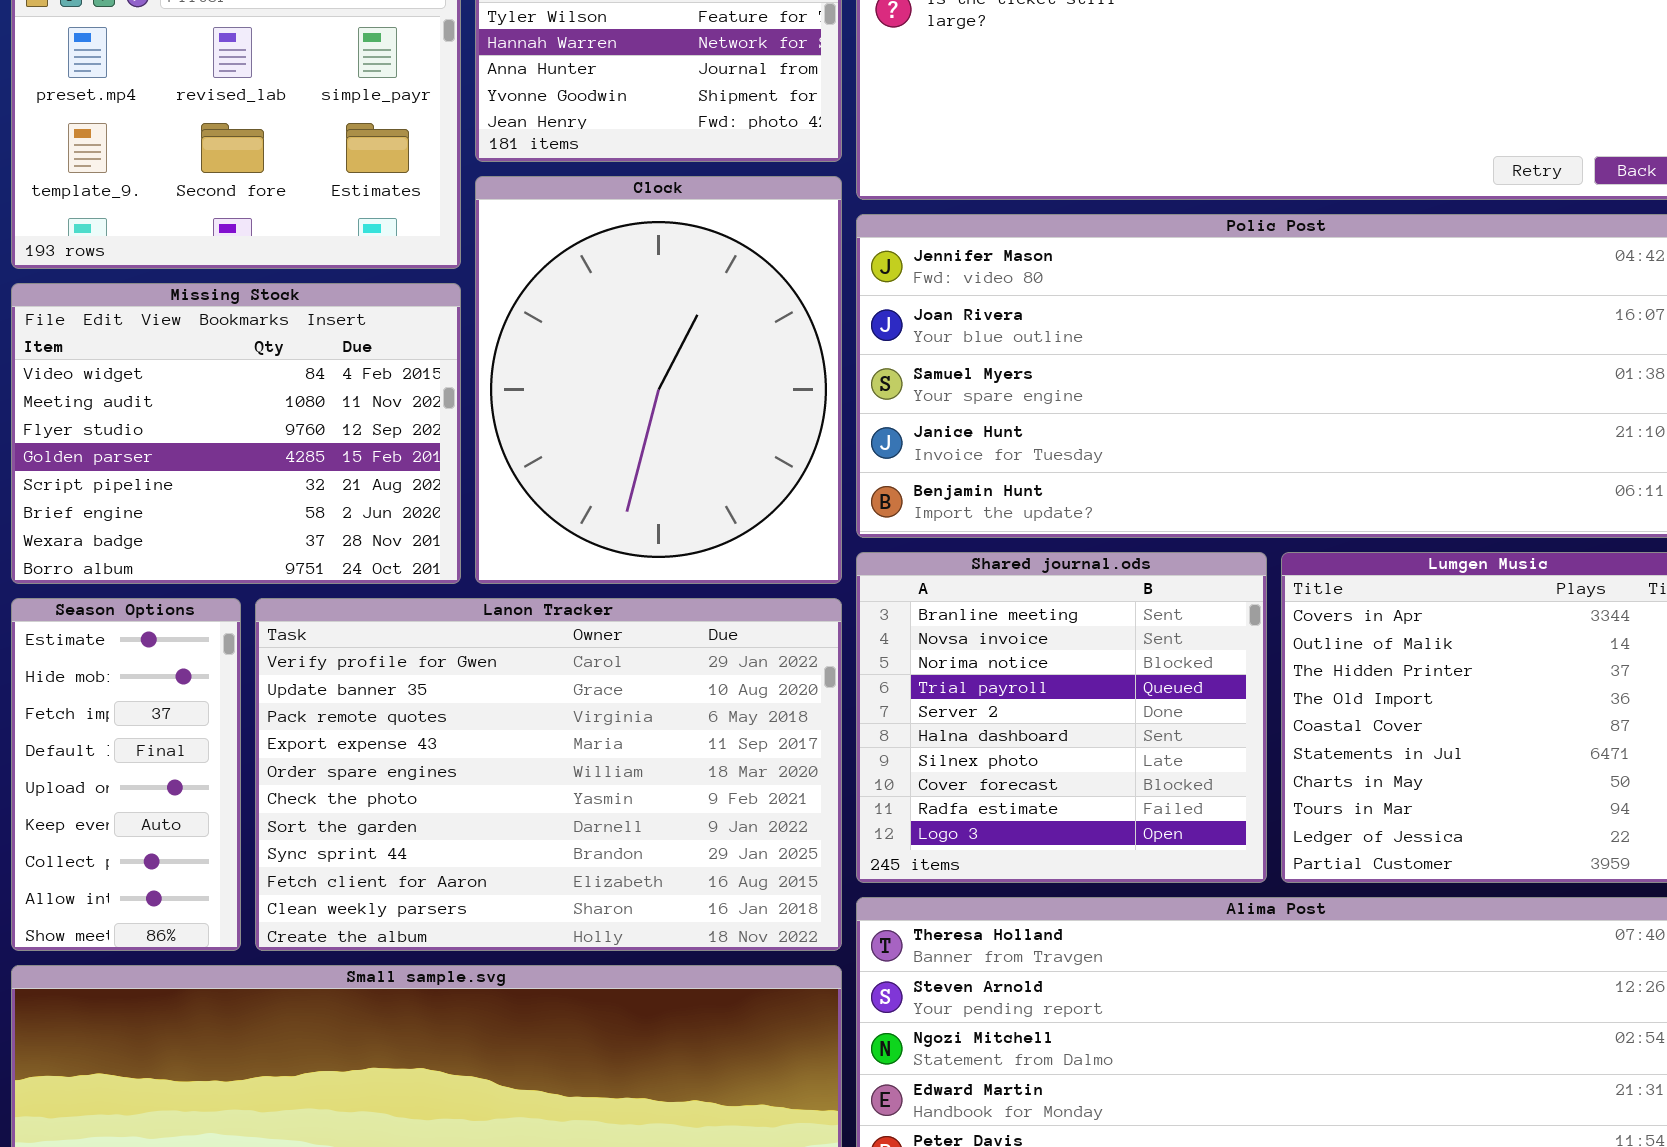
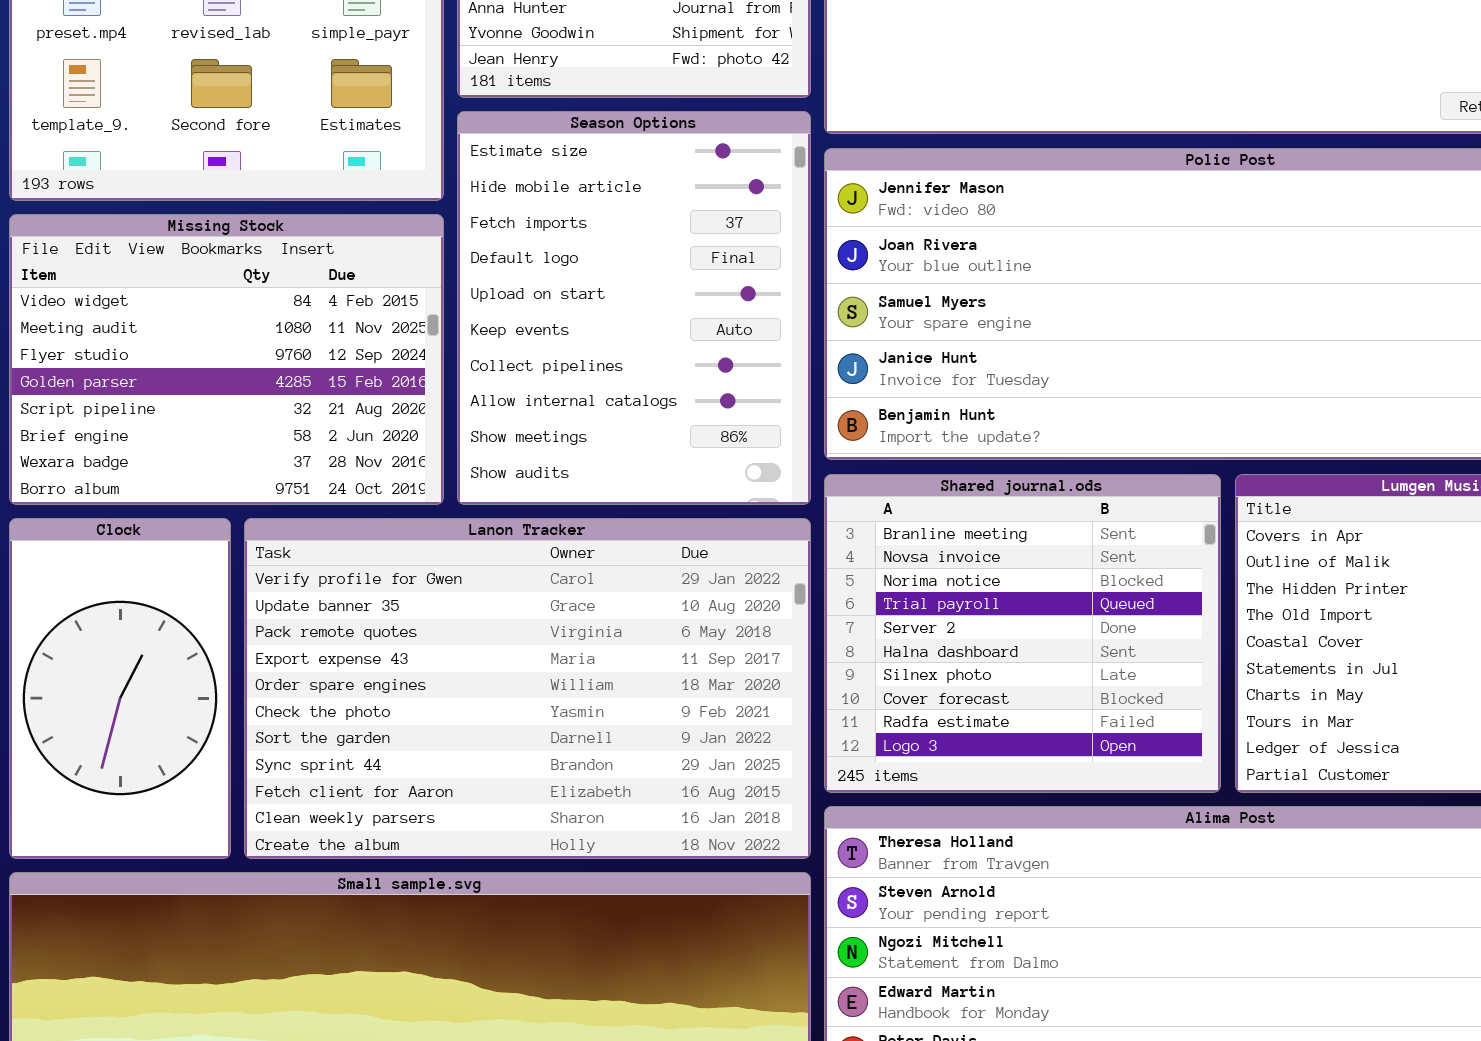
Clock: [475,176,842,584] -> [9,518,231,859], moved, resized
Season Options: [11,598,241,951] -> [457,111,811,505], moved, resized

